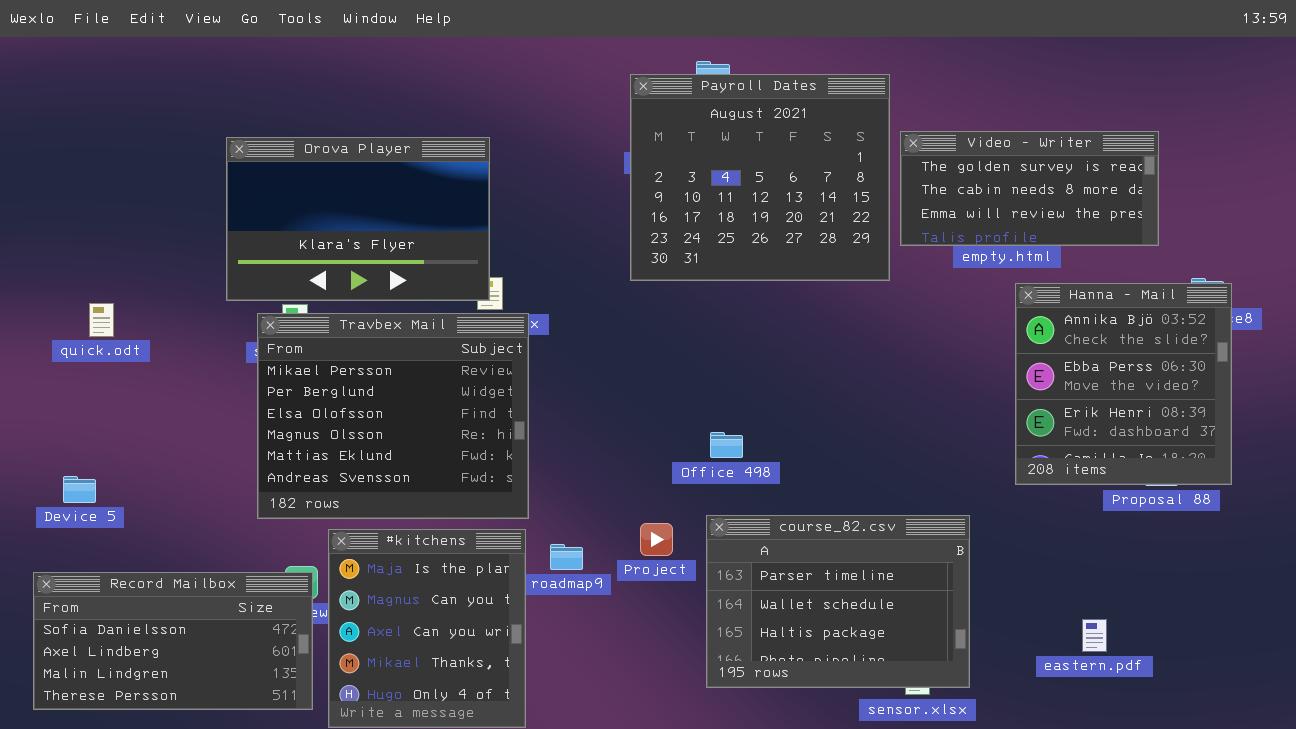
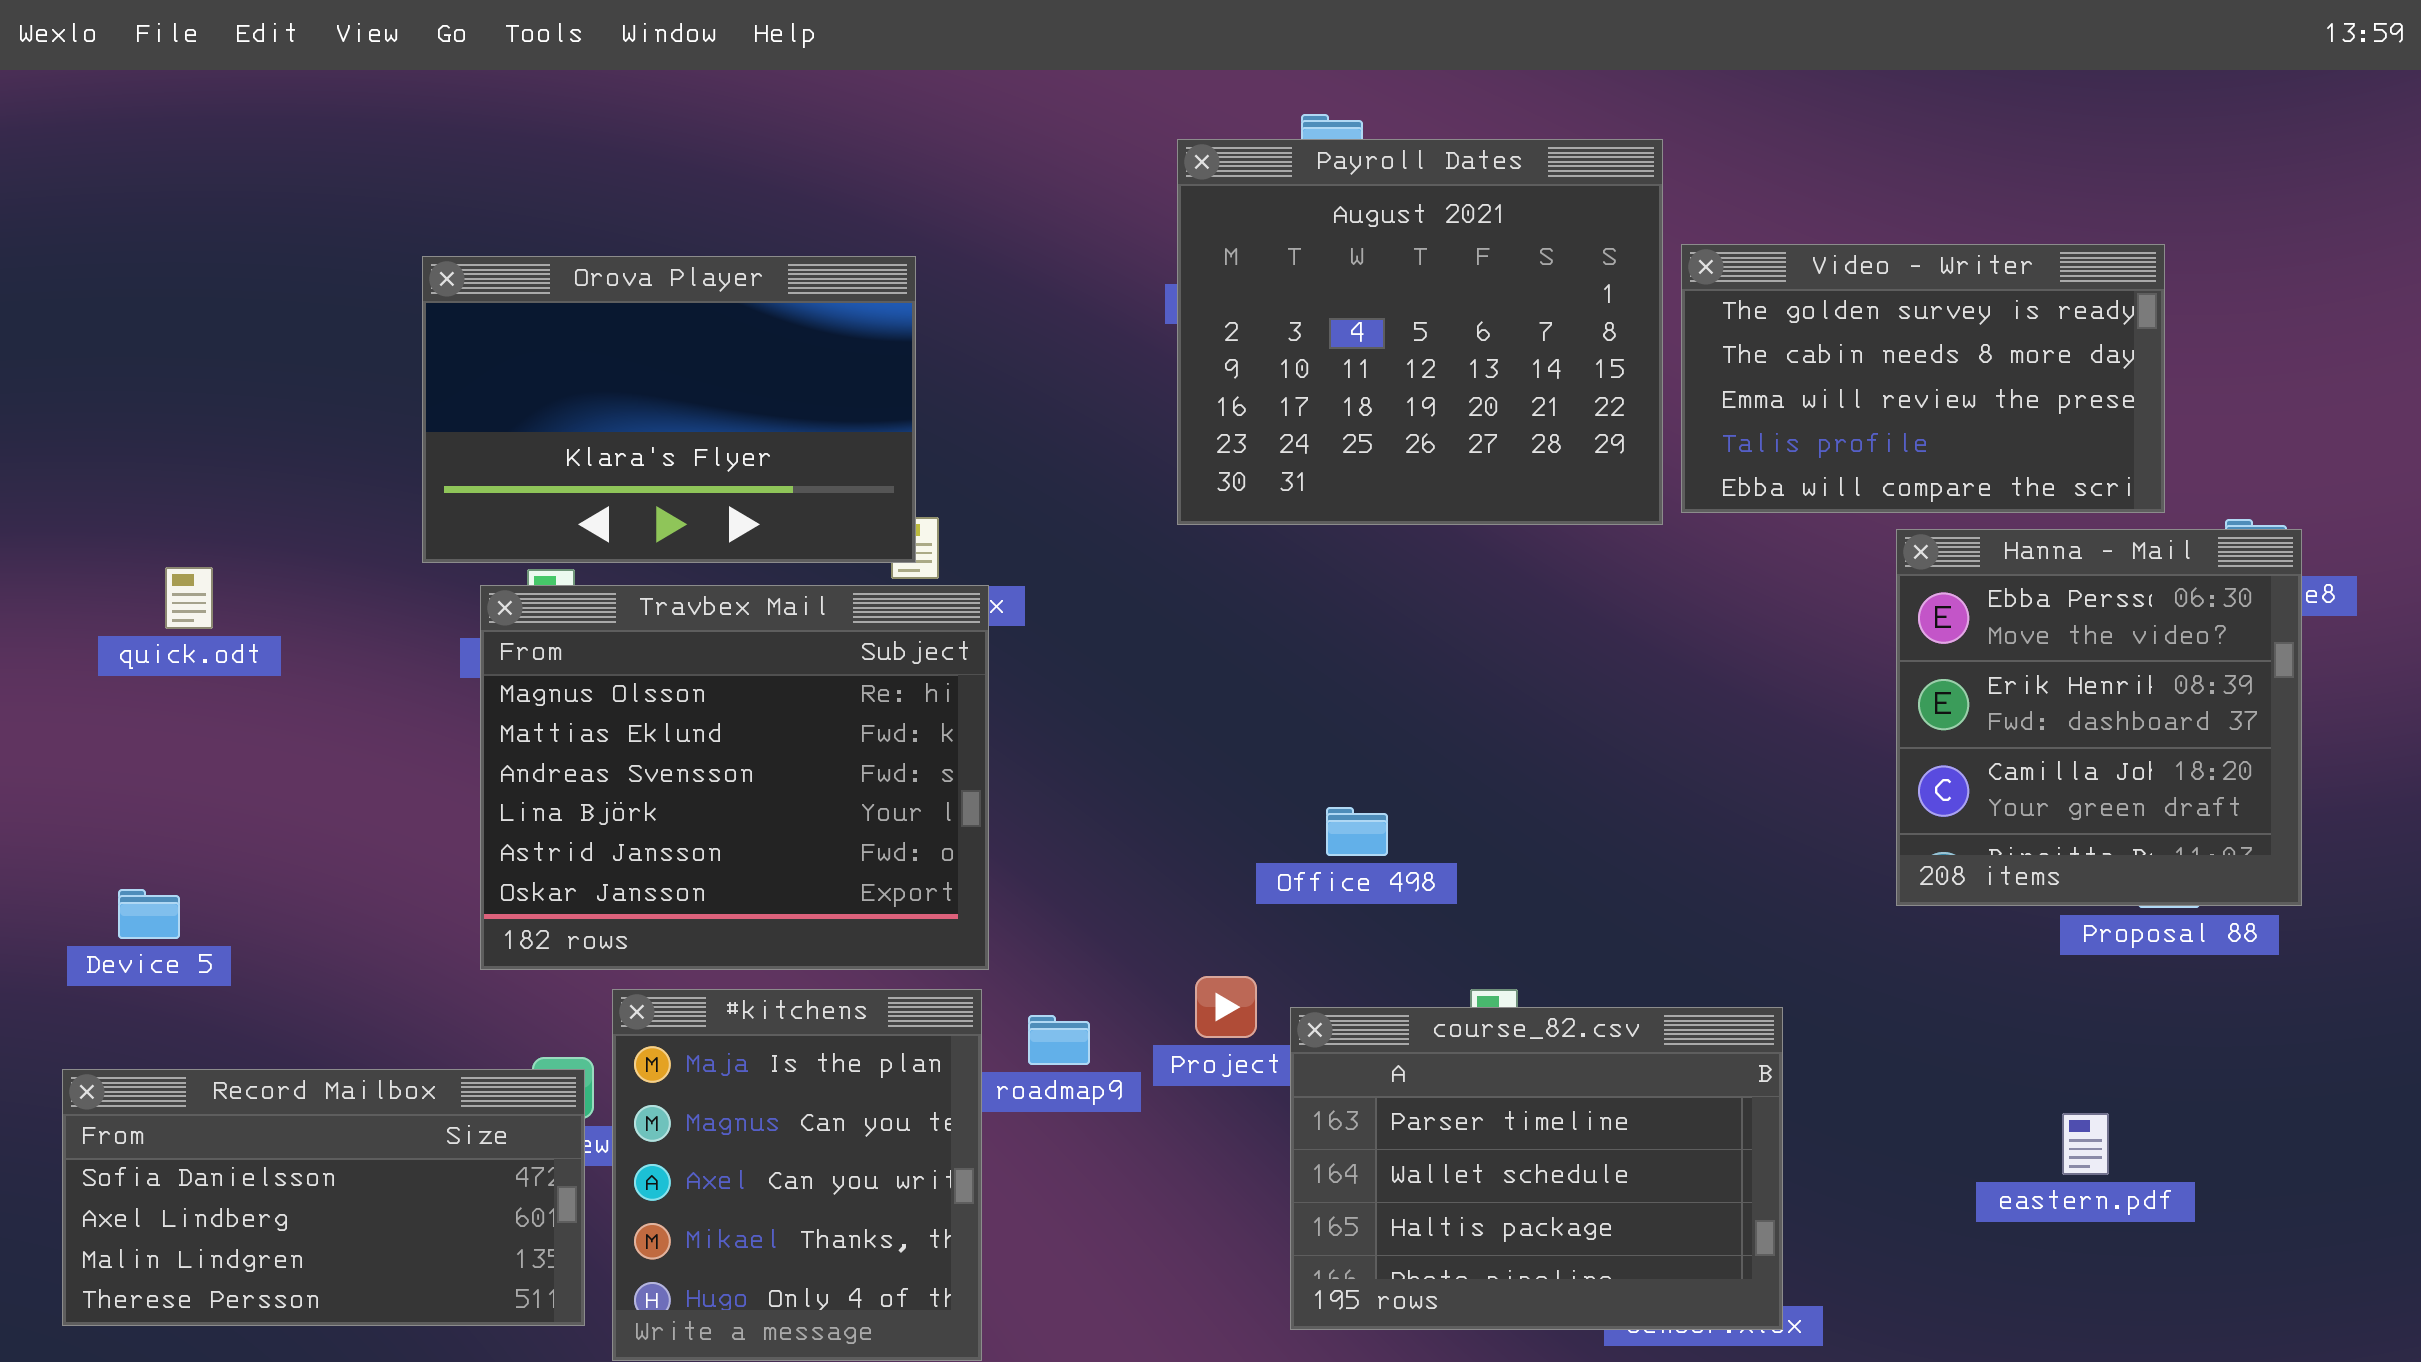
Video - Writer: [900,131,1159,246] -> [1681,244,2165,513], resized
Hanna - Mail: [1015,283,1232,485] -> [1896,529,2302,906], scrolled down 1 row
Travbex Mail: [257,313,529,519] -> [480,585,989,970], scrolled down 3 rows
course_82.csv: [706,515,970,688] -> [1290,1007,1783,1330], moved
eastern.pdf: [1082,619,1107,652] -> [2062,1113,2109,1175], moved

